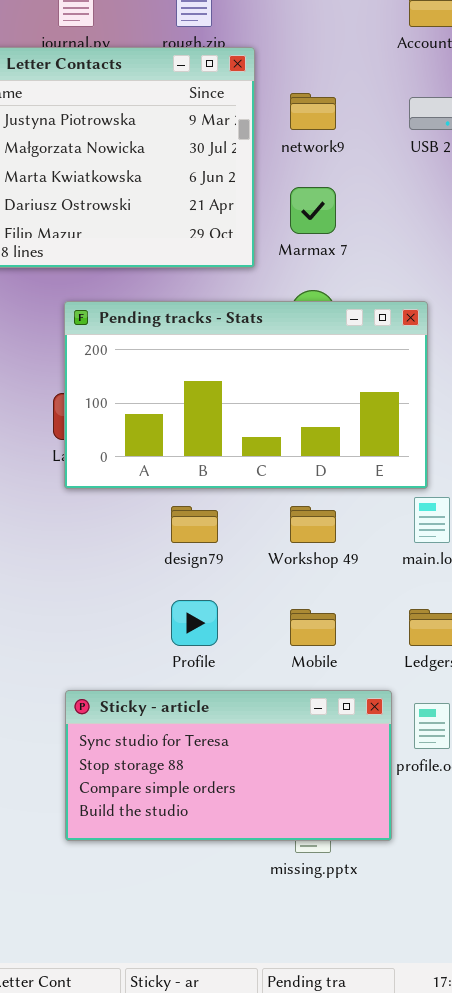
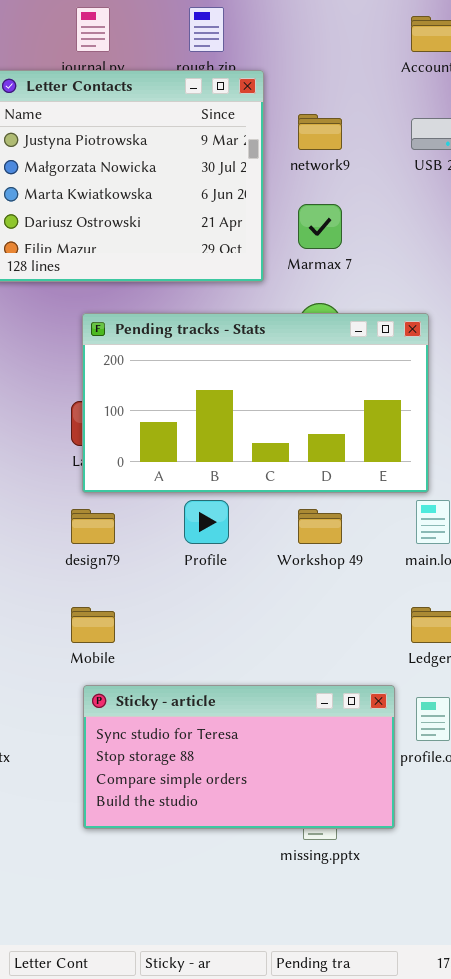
design79: [171,506,218,543] -> [71,509,115,544], moved
Profile: [171,600,218,646] -> [184,500,229,544], moved
Mobile: [290,609,336,646] -> [71,607,115,643], moved

